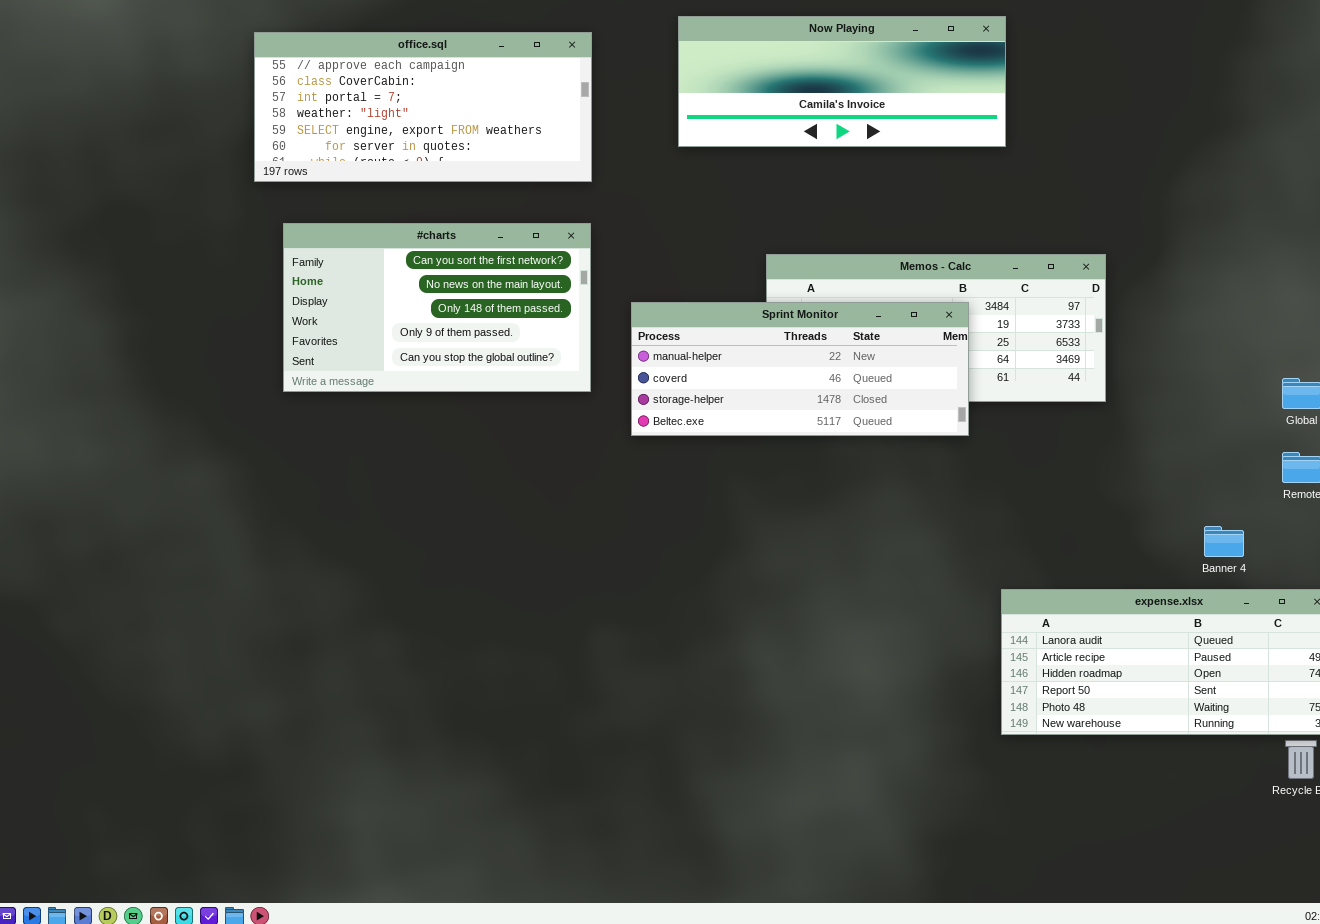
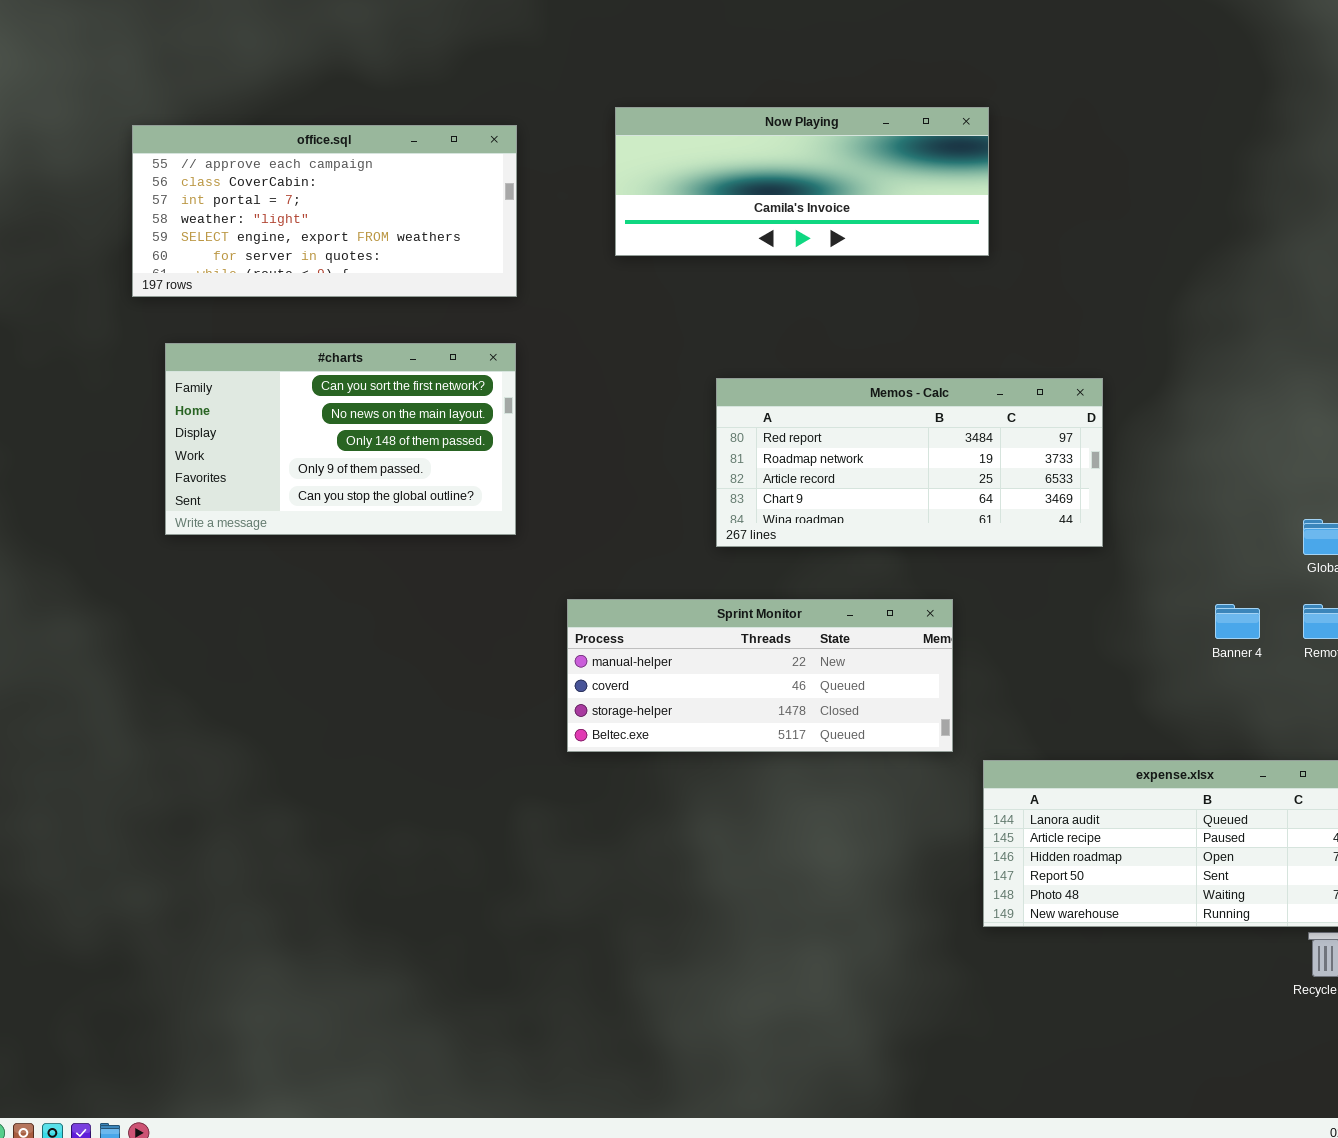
Sprint Monitor: [631,302,969,436] -> [567,599,953,752], moved
Banner 4: [1204,526,1244,557] -> [1215,604,1260,639], moved

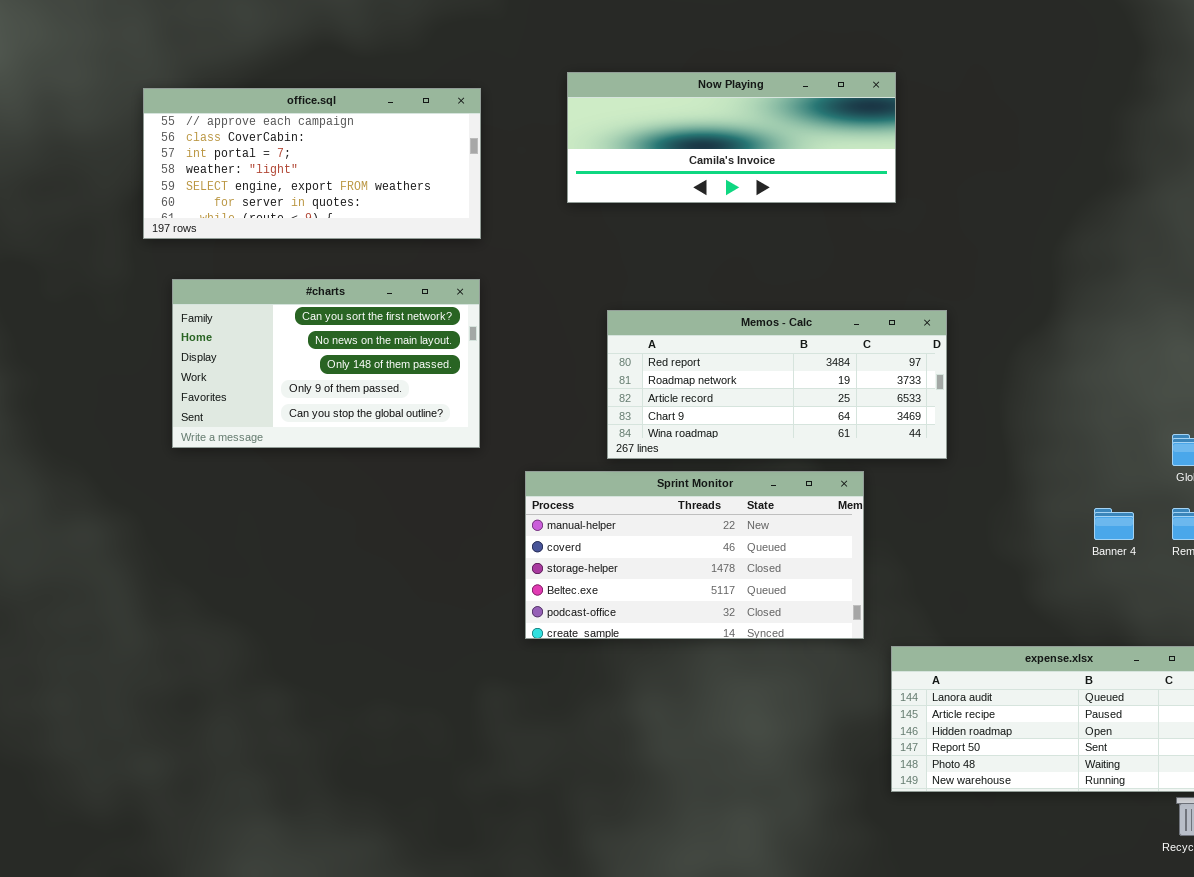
Memos - Calc: [716,378,1103,547] -> [607,310,947,459], moved
Sprint Monitor: [567,599,953,752] -> [525,471,864,639], resized

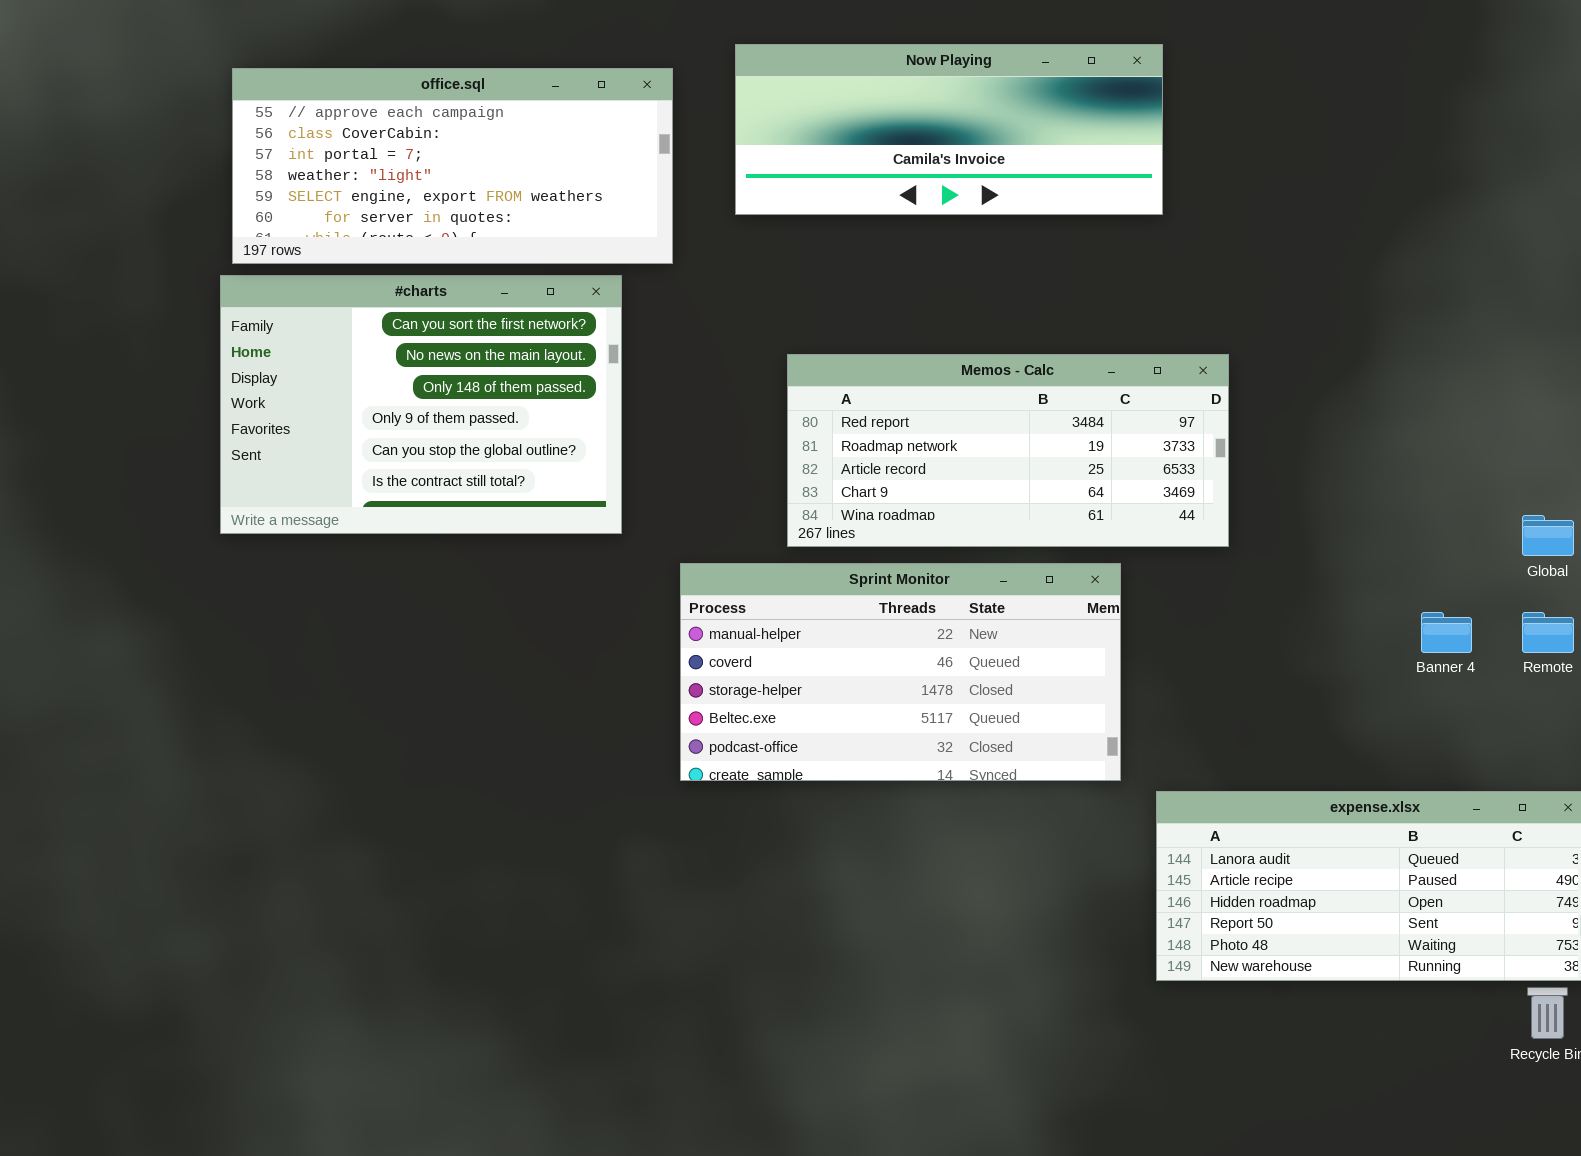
office.sql: [143,88,481,239] -> [232,68,673,264], moved
#charts: [172,279,480,448] -> [220,275,622,534], resized

